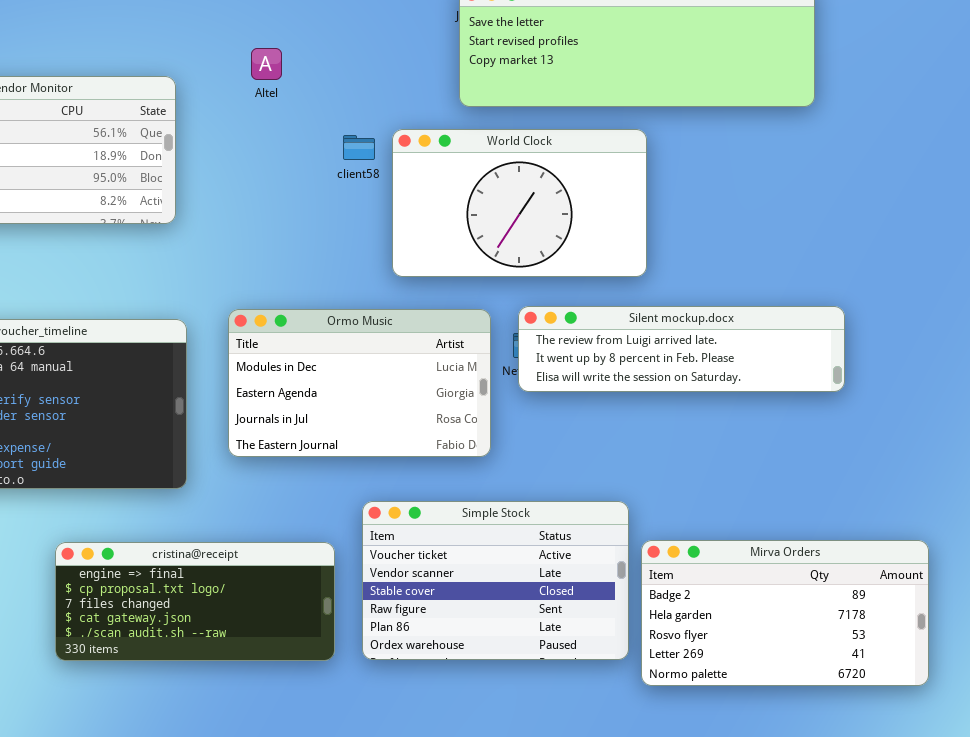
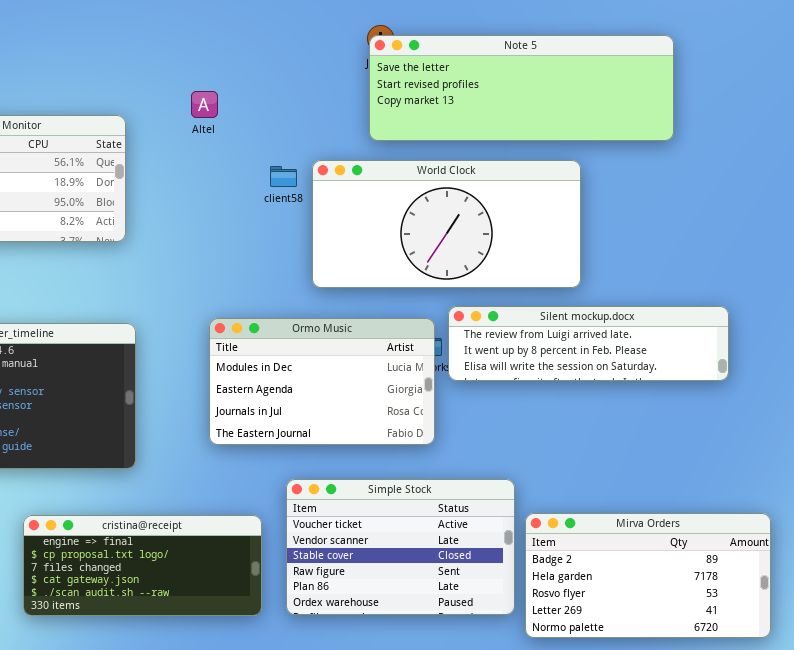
World Clock: [392,129,647,277] -> [312,160,581,288], resized
Silent mockup.docx: [518,306,845,392] -> [448,306,729,381], moved
Ormo Music: [228,309,491,457] -> [209,318,435,445], moved

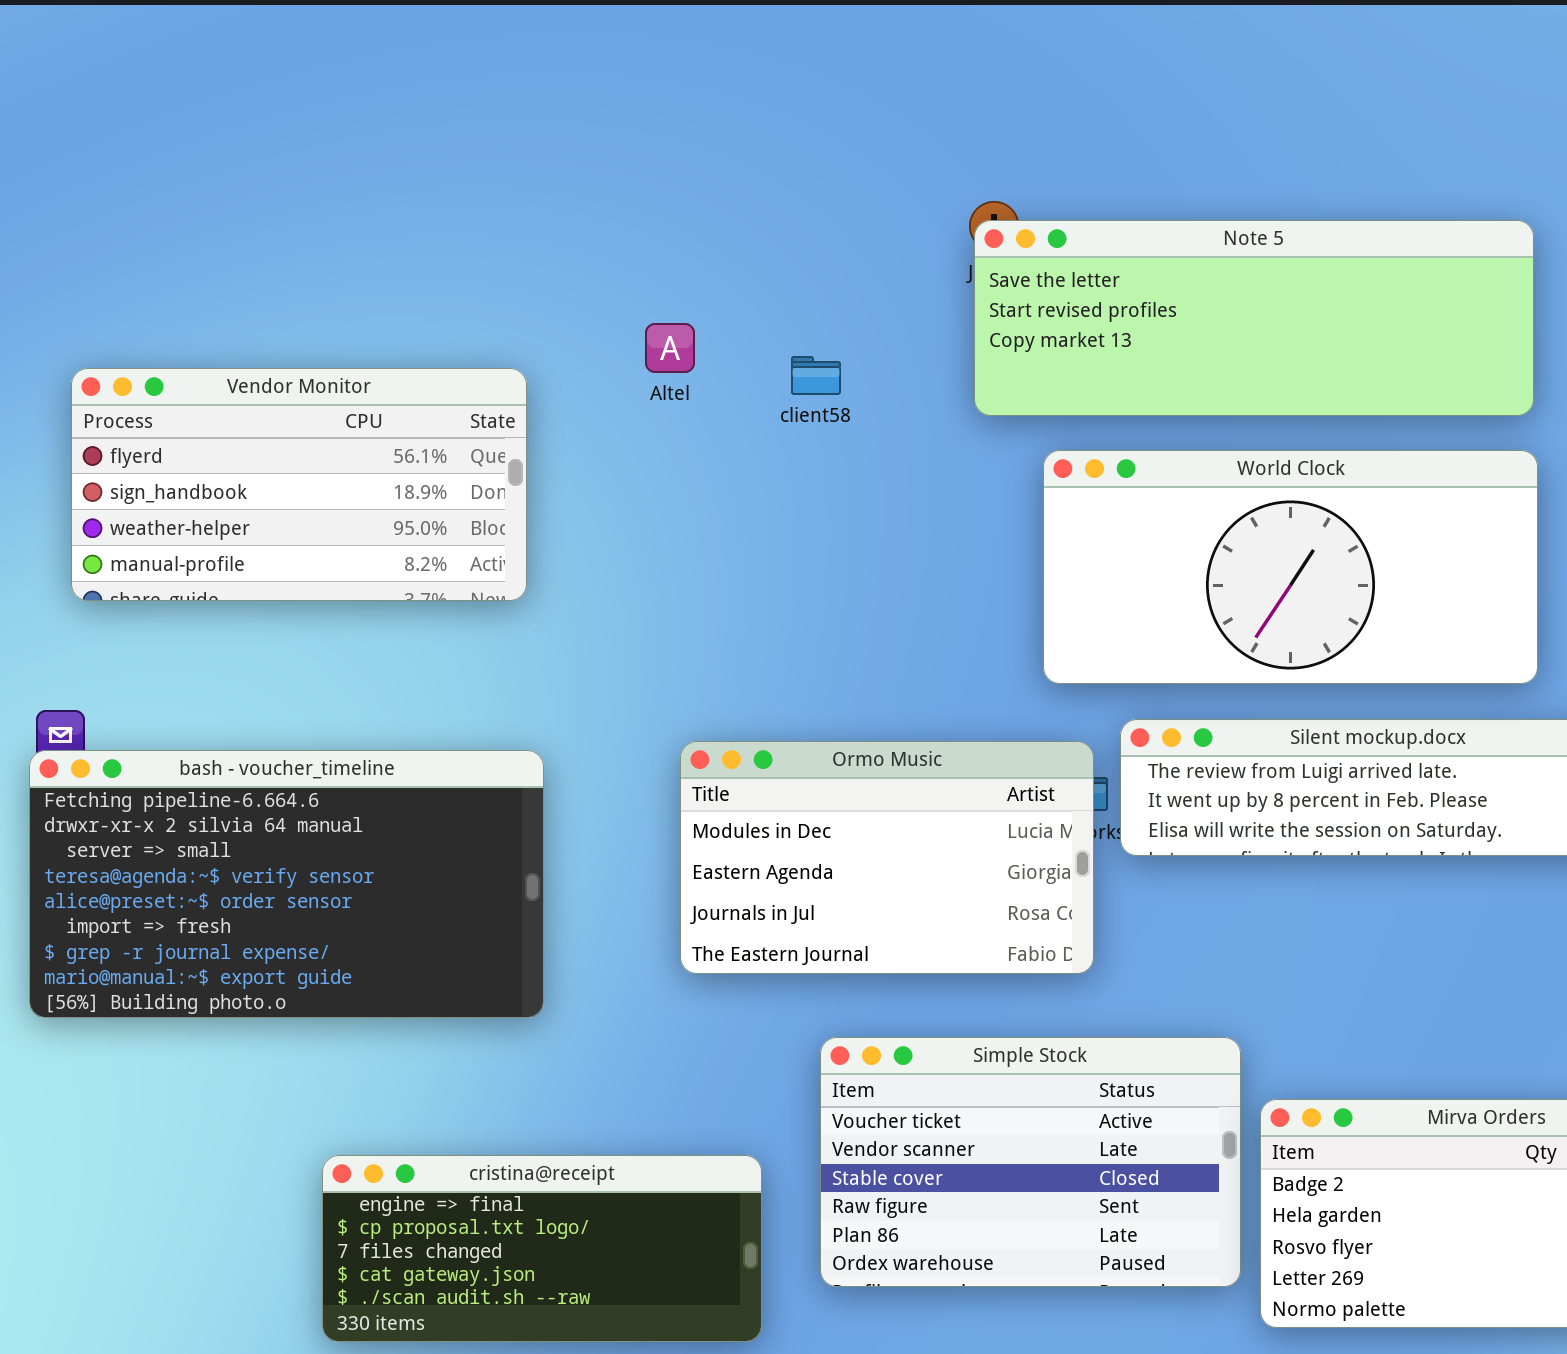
World Clock: [312,160,581,288] -> [1043,450,1538,684], moved
client58: [270,166,297,187] -> [791,356,841,395], moved
cristina@receipt: [23,515,262,616] -> [322,1155,762,1342], moved

